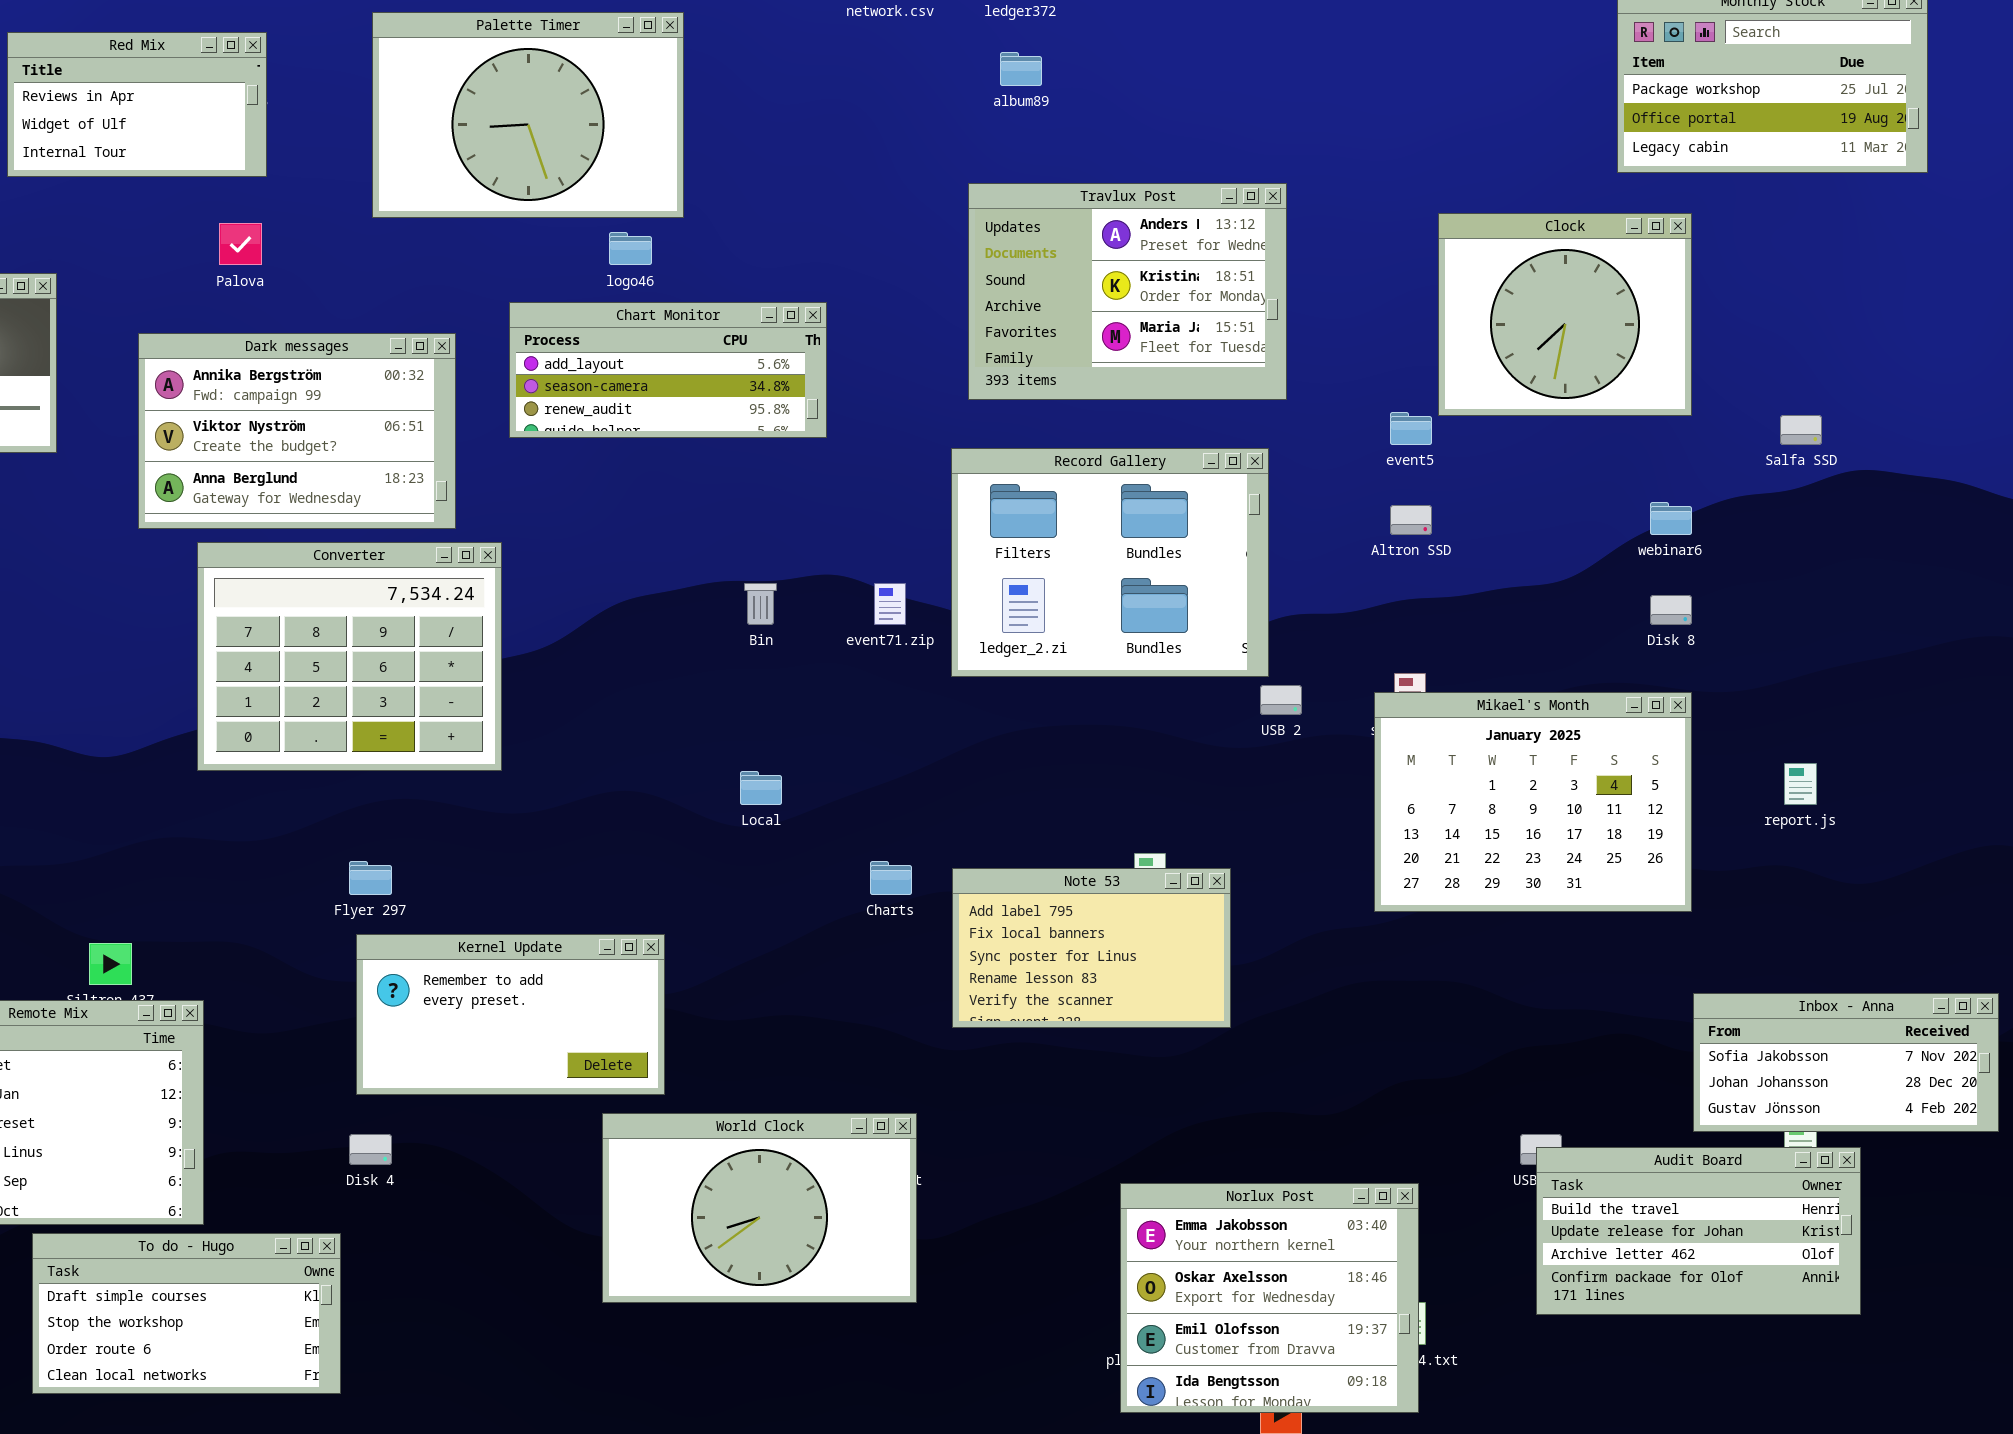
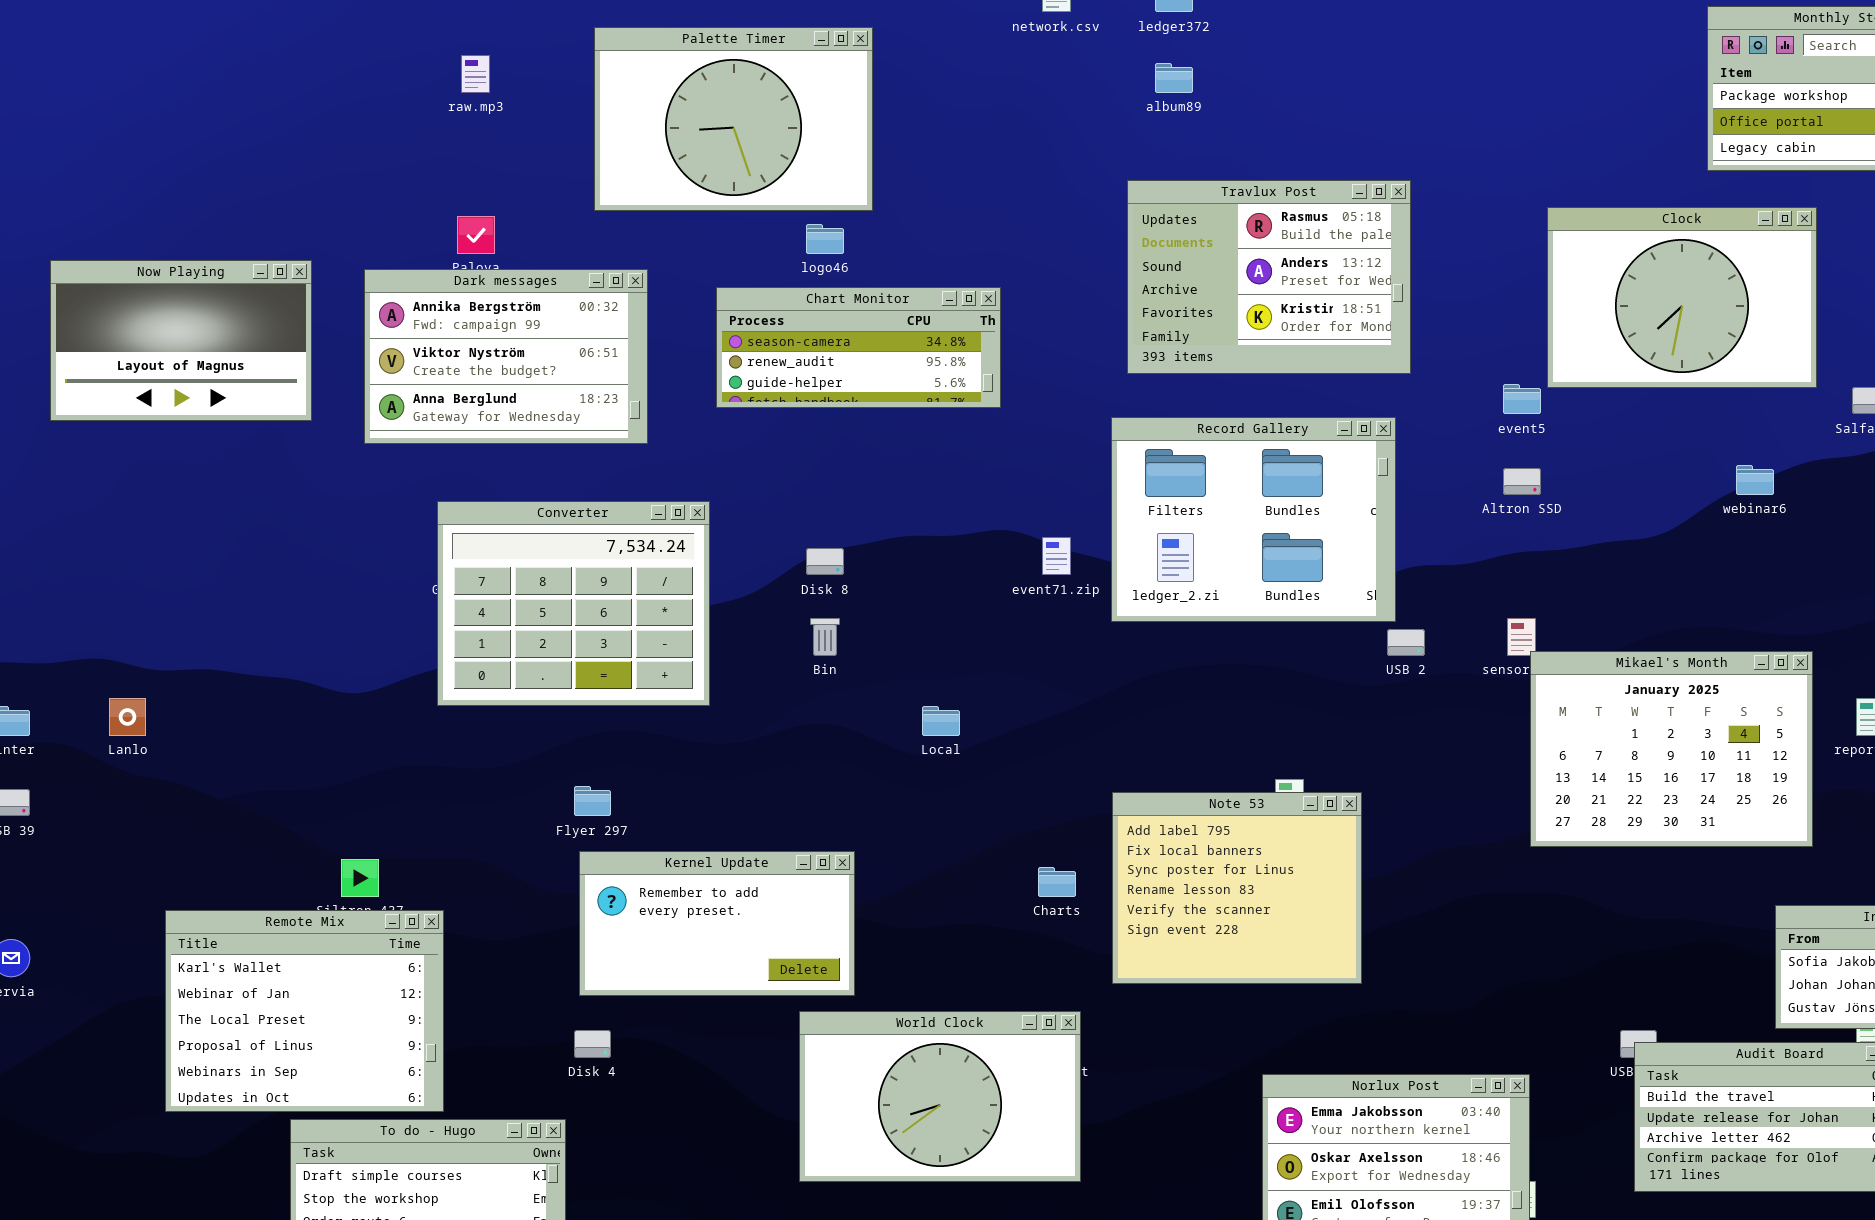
Red Mix: [7,32,267,177] -> none, closed
Travlux Post: [968,183,1287,400] -> [1127,180,1411,374], scrolled up 1 row
Clock: [1438,213,1692,416] -> [1547,207,1817,388], resized
Chart Monitor: [509,302,827,438] -> [716,287,1001,408], scrolled down 1 row
Dark messages: [138,333,456,529] -> [364,269,648,444], moved
Bin: [744,583,777,625] -> [810,618,840,656], moved
Disk 8: [1650,595,1692,625] -> [806,548,844,575], moved
Mikael's Month: [1374,692,1692,912] -> [1530,651,1813,847], moved
Charts: [870,861,912,895] -> [1038,867,1076,897], moved
Note 53: [952,868,1231,1028] -> [1112,792,1362,984], resized

